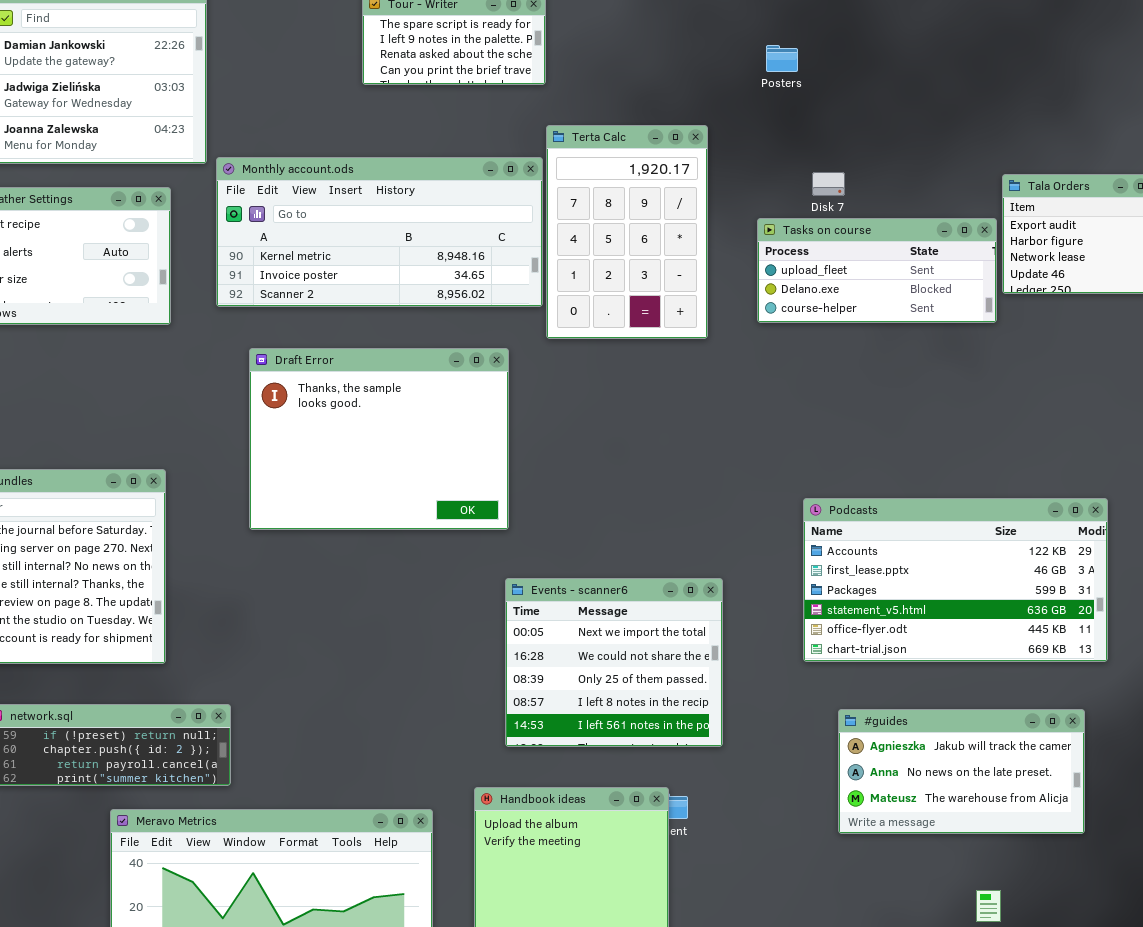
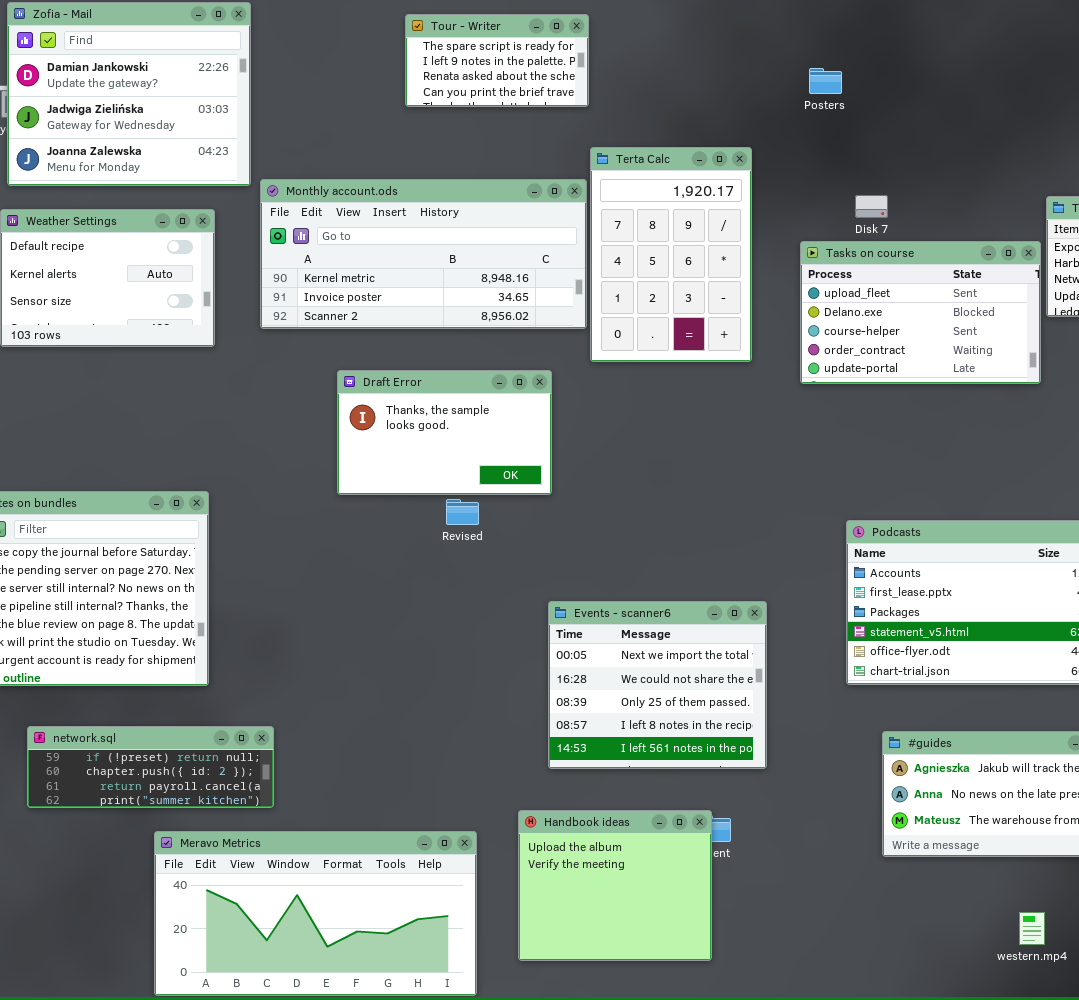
Tasks on course: [757,218,997,323] -> [800,241,1041,384], resized
Draft Error: [249,348,509,530] -> [337,370,552,495], resized

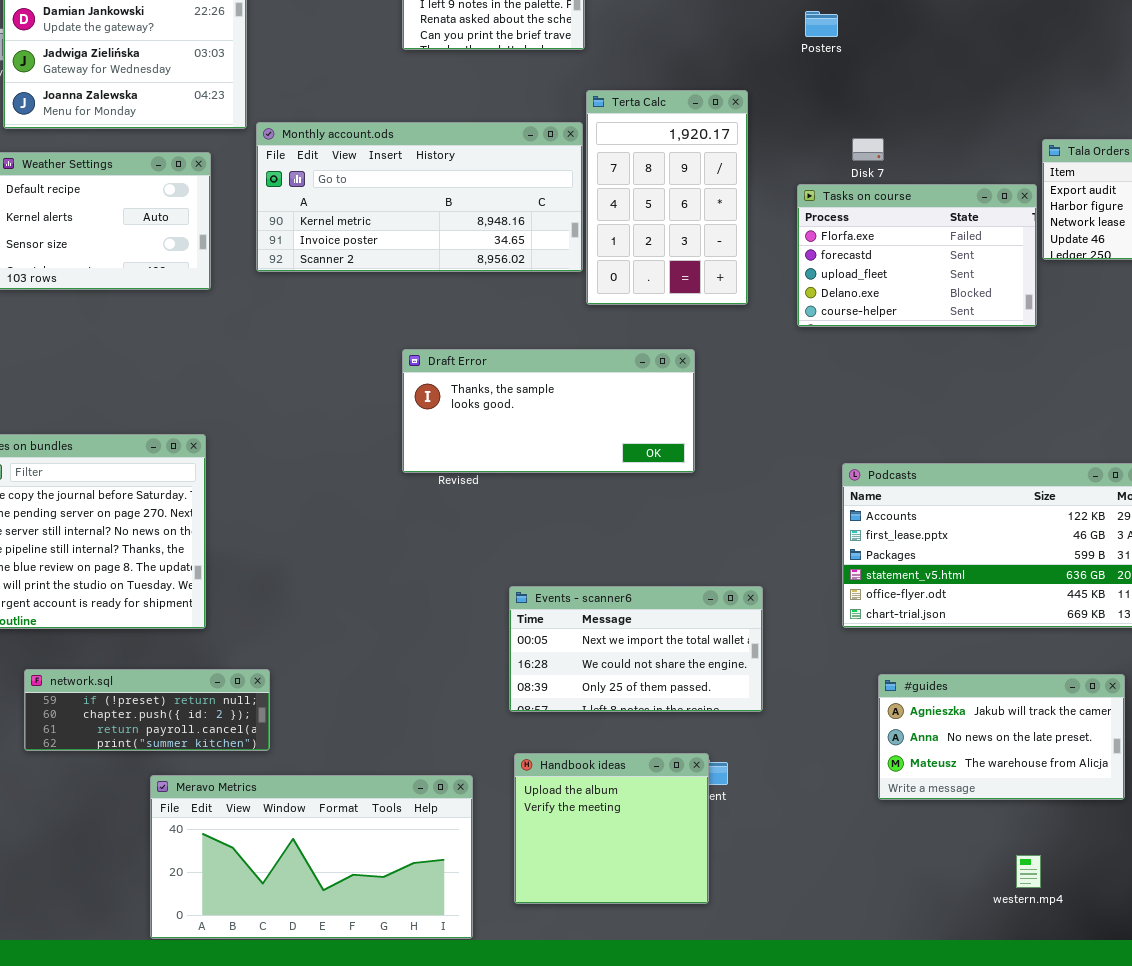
Tasks on course: [800,241,1041,384] -> [797,184,1037,327], scrolled up 2 rows
Draft Error: [337,370,552,495] -> [402,349,695,473], moved, resized
Events - scanner6: [548,601,767,769] -> [509,586,763,712], resized

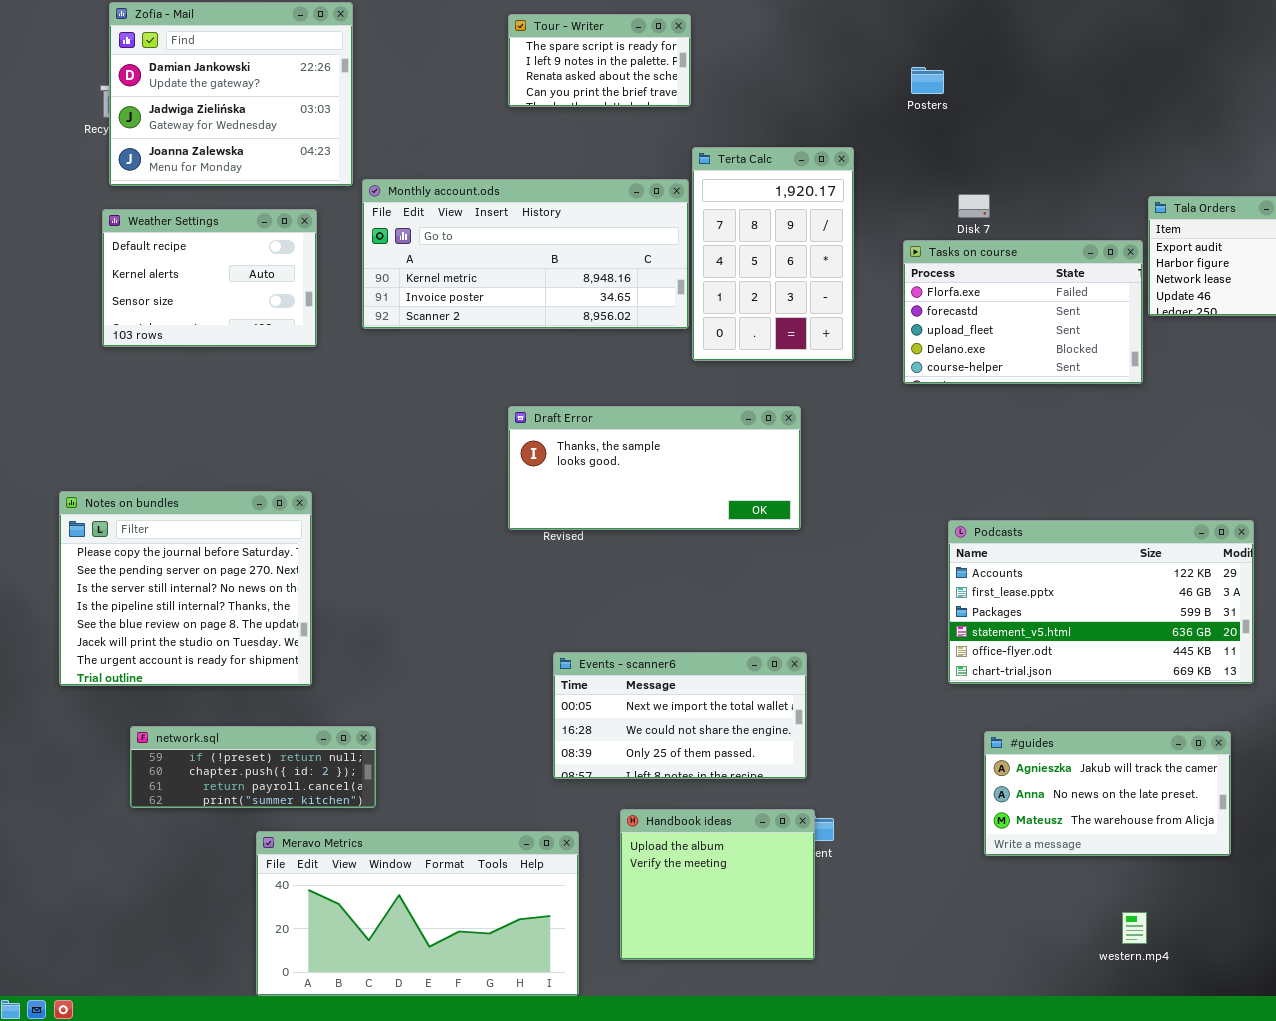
Events - scanner6: [509,586,763,712] -> [553,652,807,779], moved

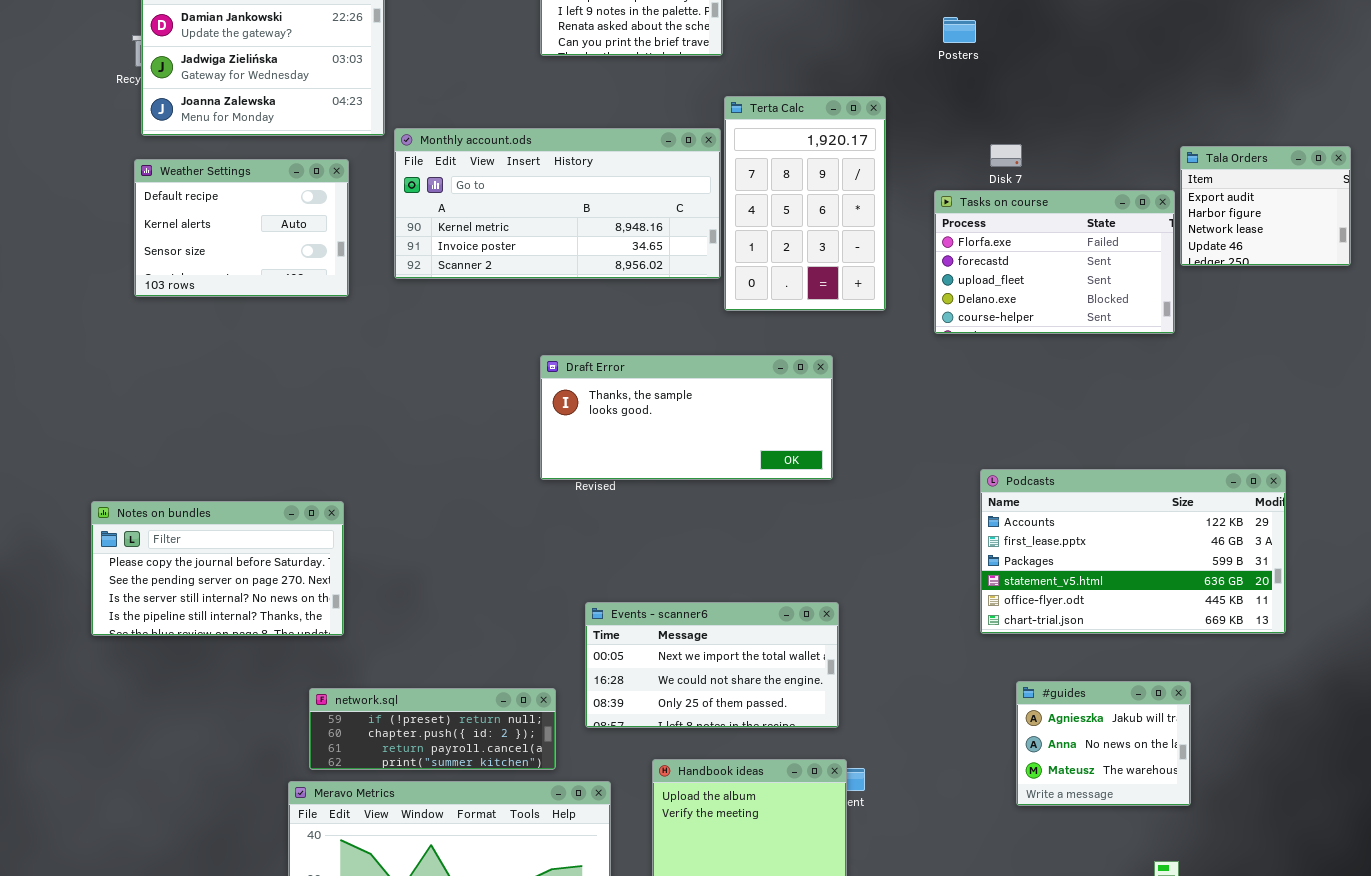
Notes on bundles: [59,491,312,686] -> [91,501,344,636], resized
network.sql: [130,726,376,808] -> [309,688,556,770], moved
#guides: [984,731,1231,856] -> [1016,681,1191,806], resized

